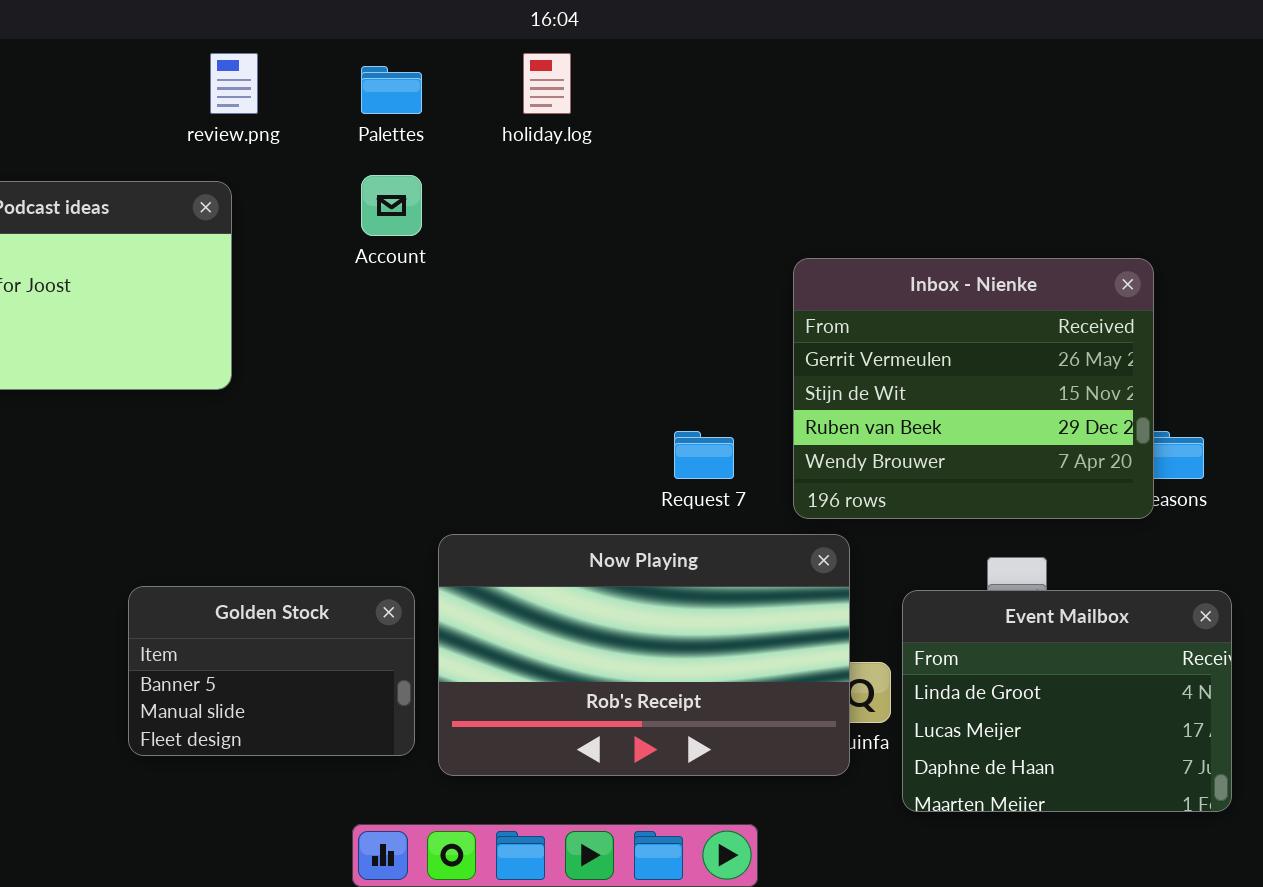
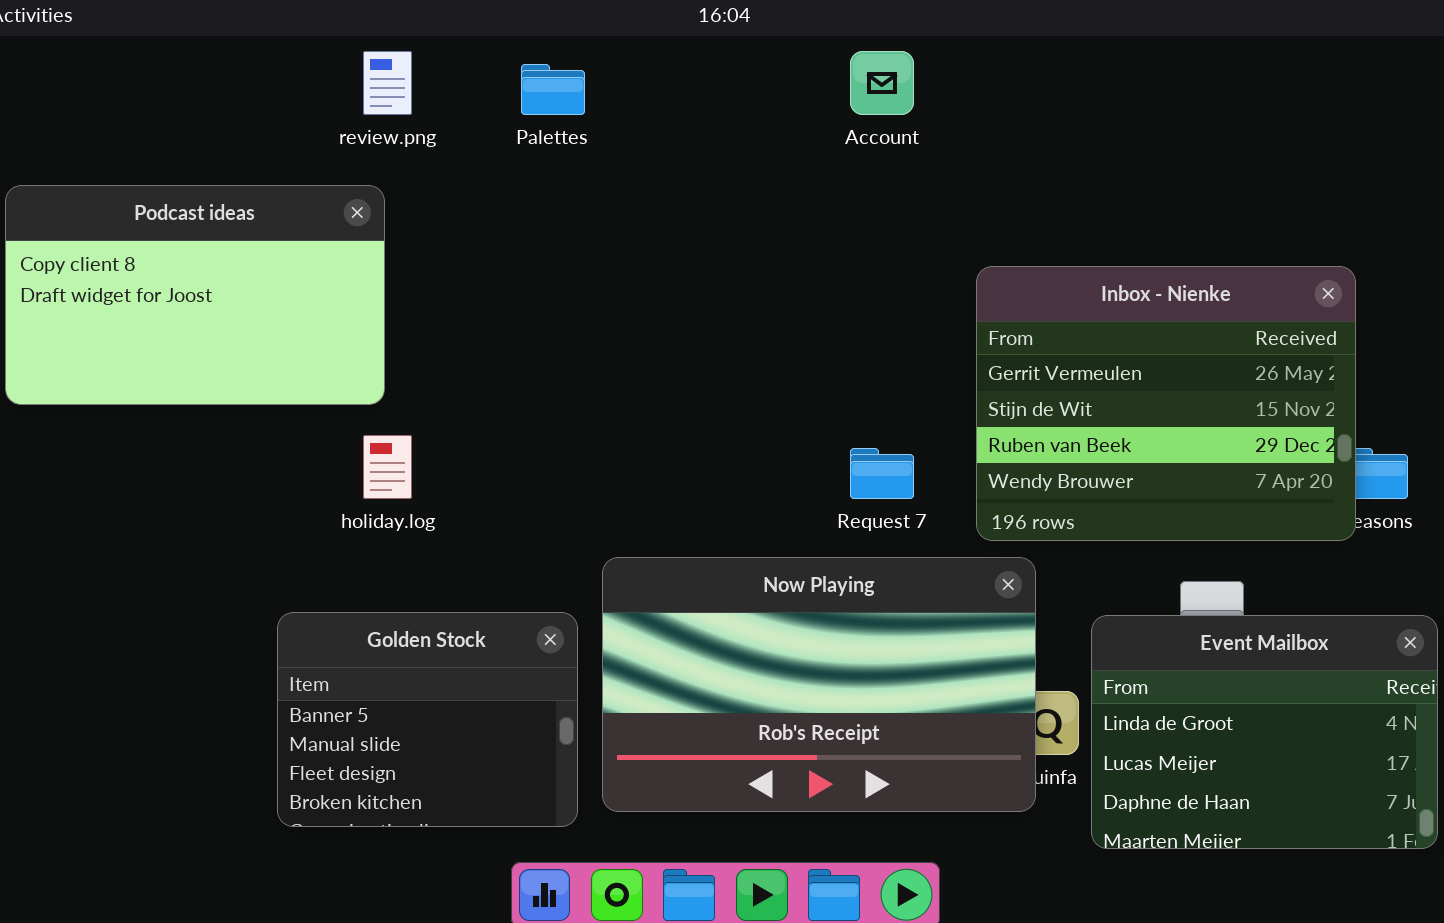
holiday.log: [523,53,571,114] -> [363,435,412,499], moved
Account: [361,175,422,236] -> [850,51,914,115], moved
Golden Stock: [128,586,415,756] -> [277,612,578,827], resized

